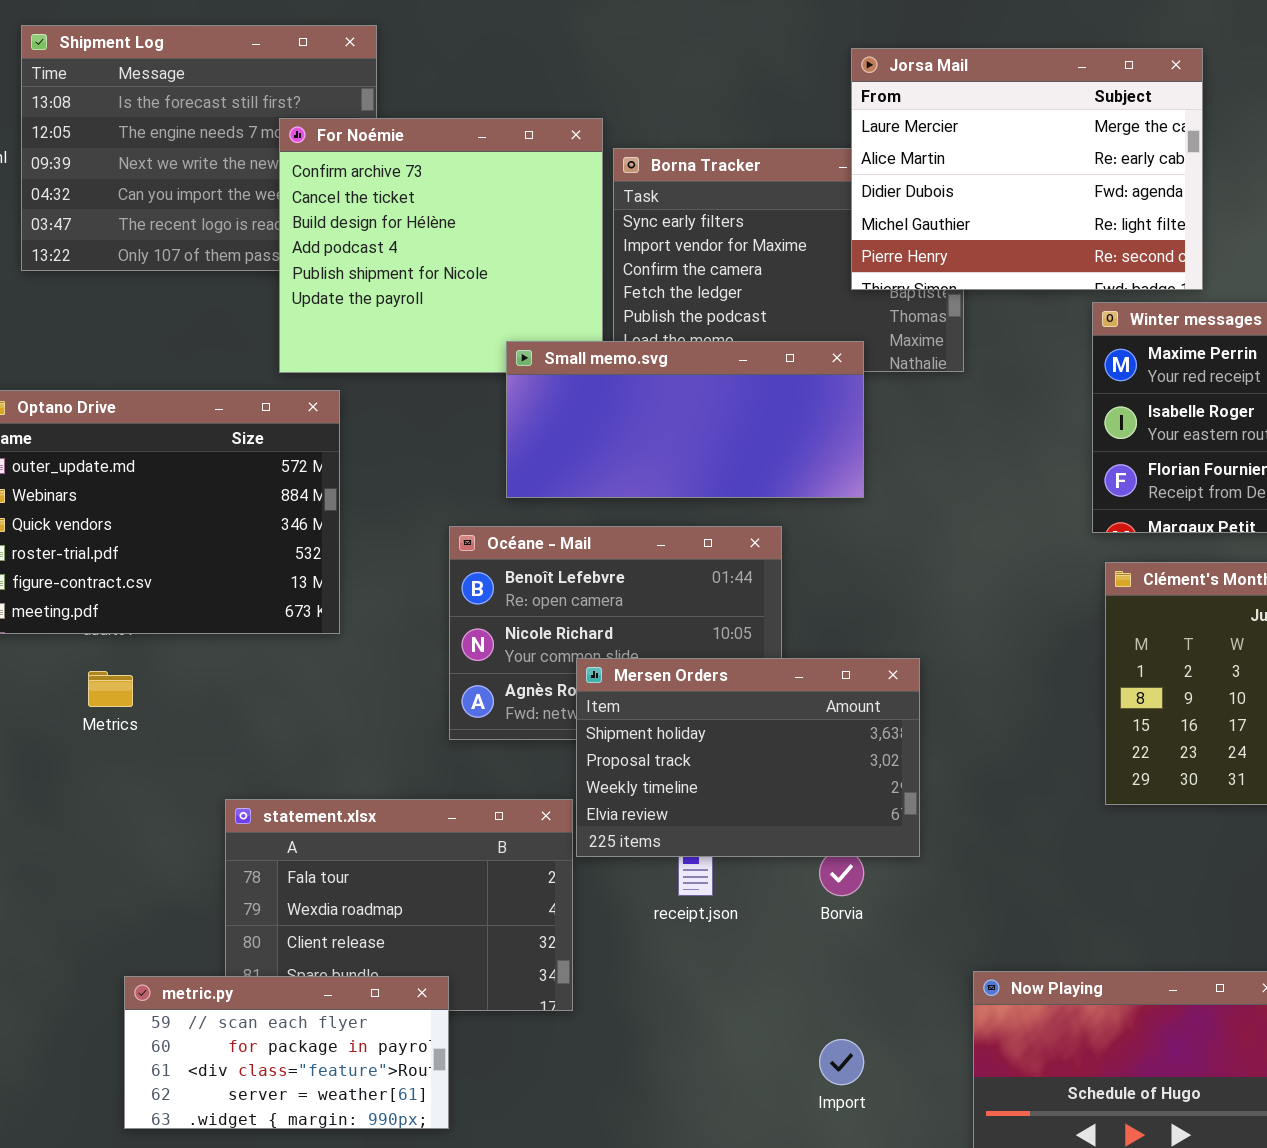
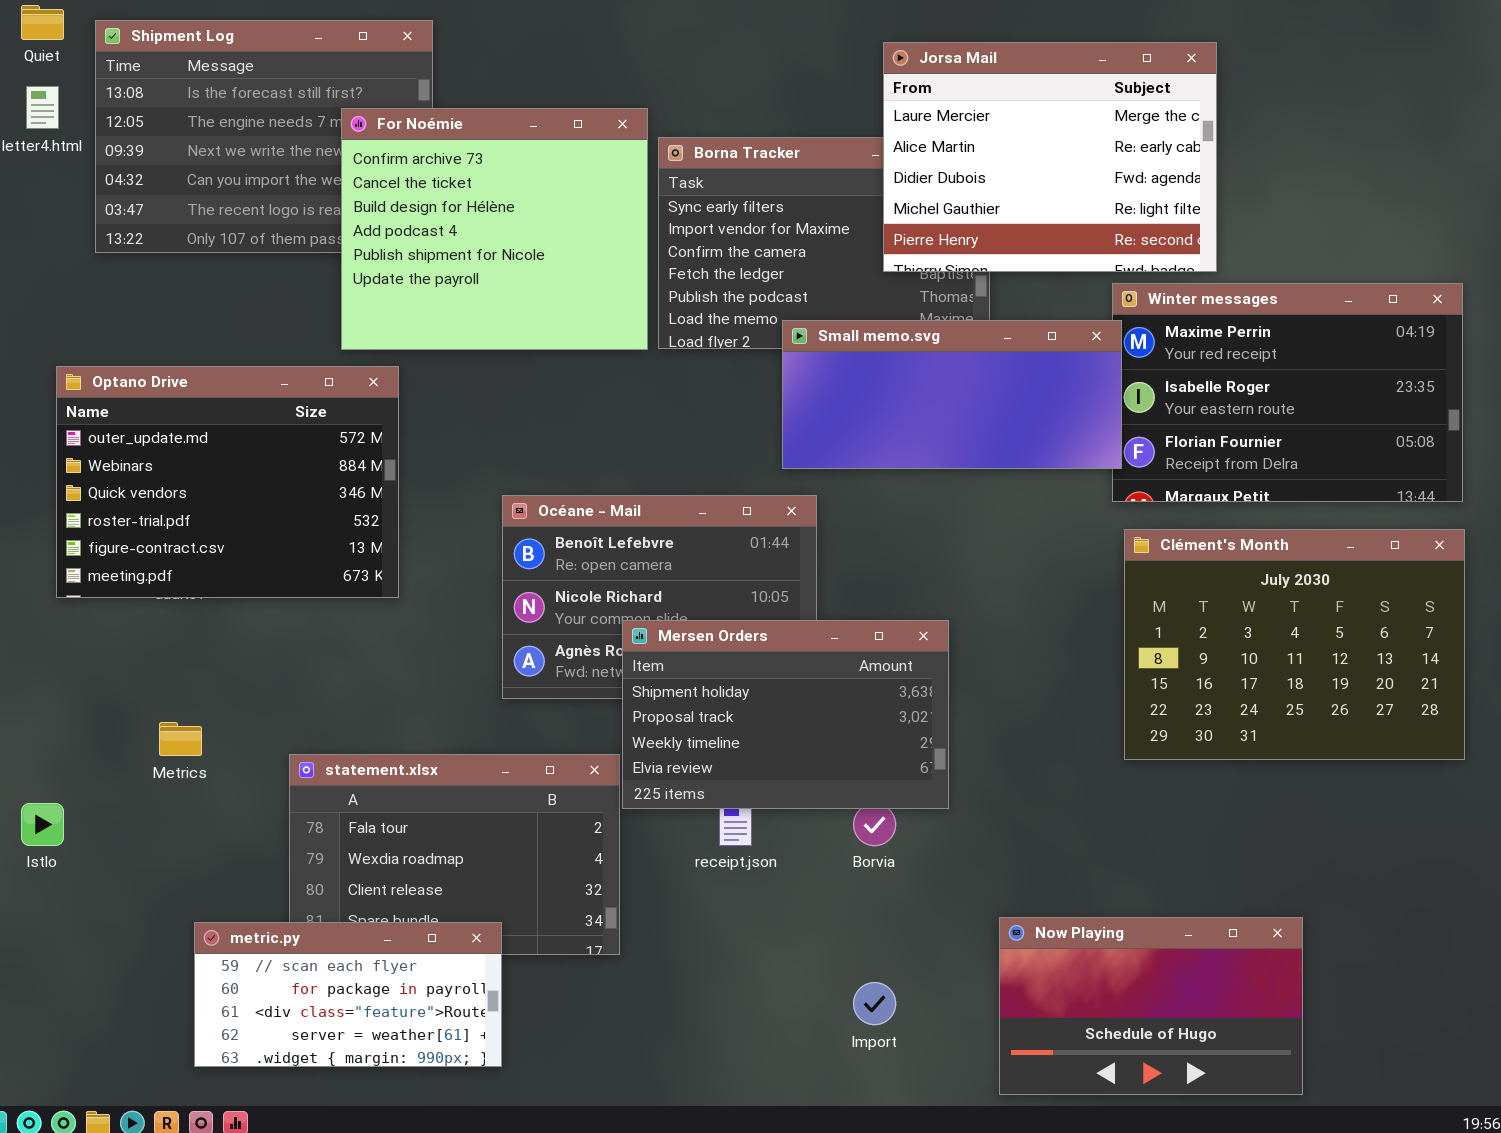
Small memo.svg: [506,341,864,498] -> [782,320,1122,469], moved
Metrics: [88,671,133,707] -> [159,722,202,756], moved

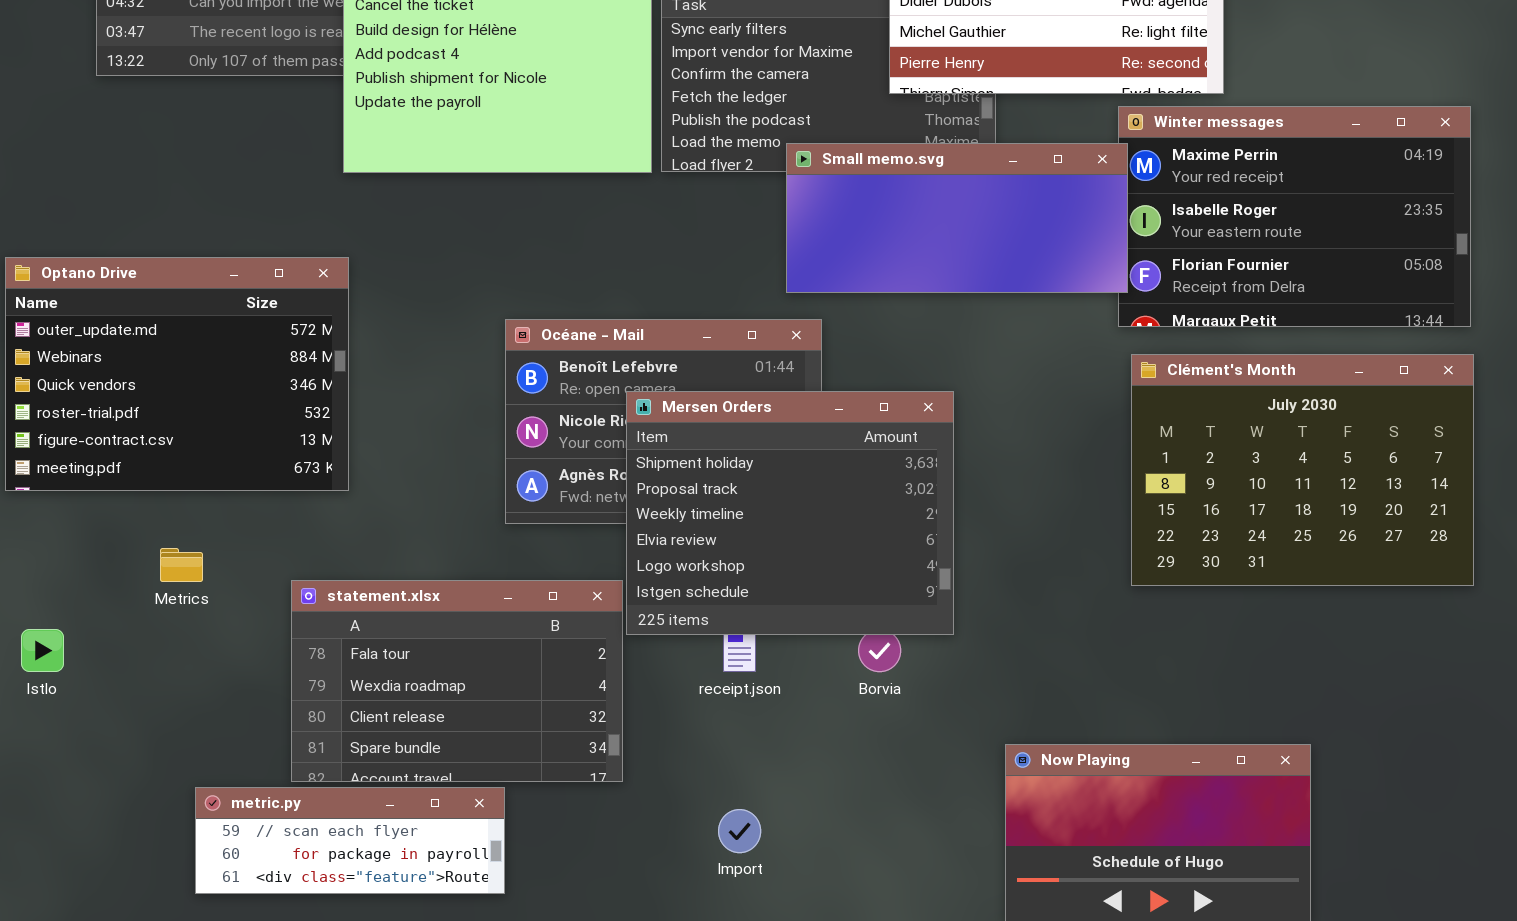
Optano Drive: [56,366,399,598] -> [5,257,349,491], moved
Mersen Orders: [622,620,949,809] -> [626,391,954,635], resized
metric.py: [194,922,502,1067] -> [195,787,505,894], resized
Import: [853,982,896,1025] -> [718,809,761,853], moved

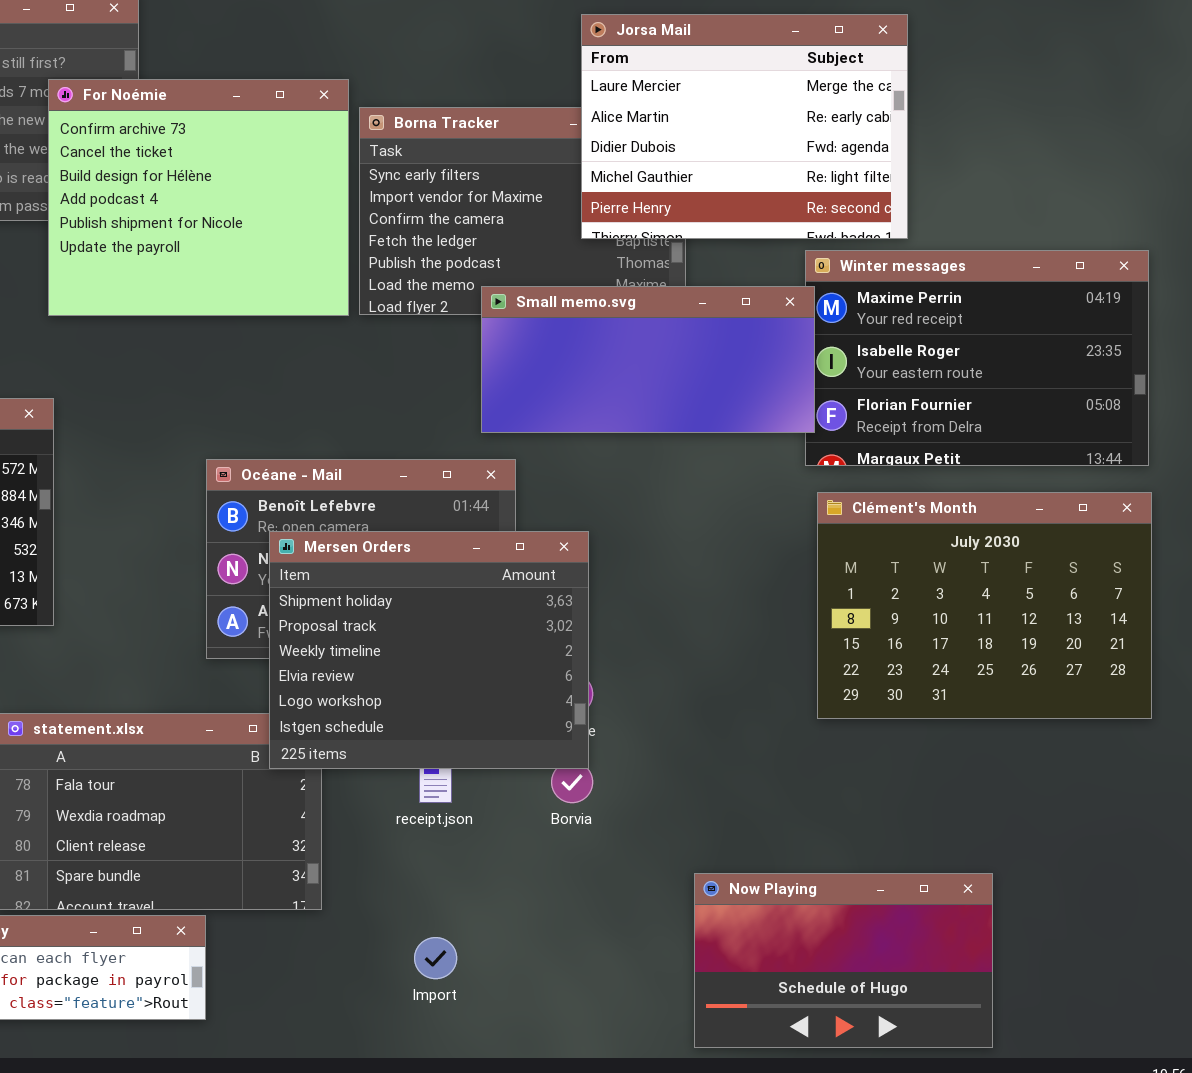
Mersen Orders: [626,391,954,635] -> [269,531,589,769], moved

